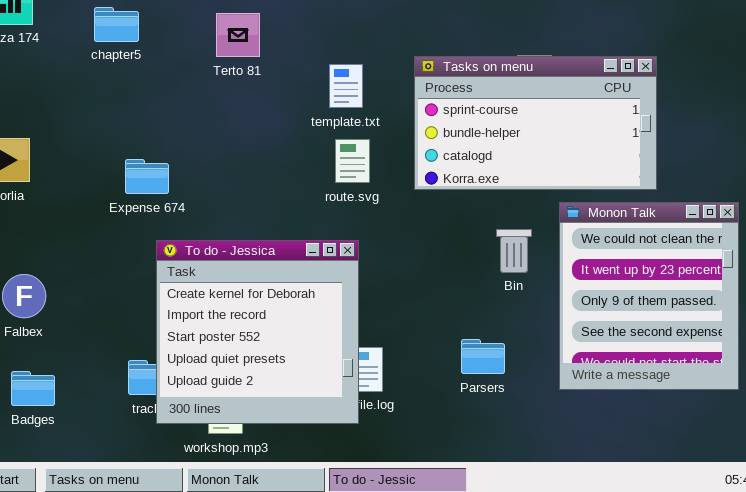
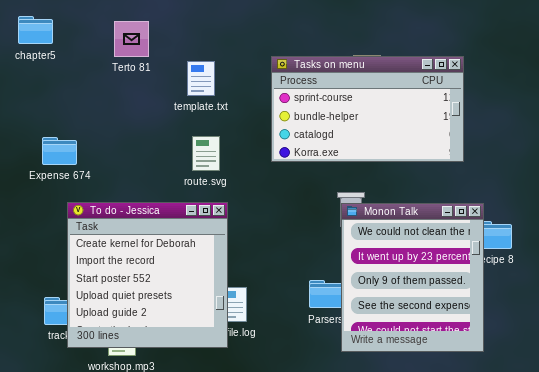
template.txt: [329,64,363,108] -> [187,61,215,96], moved
route.svg: [335,139,370,183] -> [192,136,220,171], moved
Monon Talk: [559,202,739,390] -> [341,203,484,352], moved

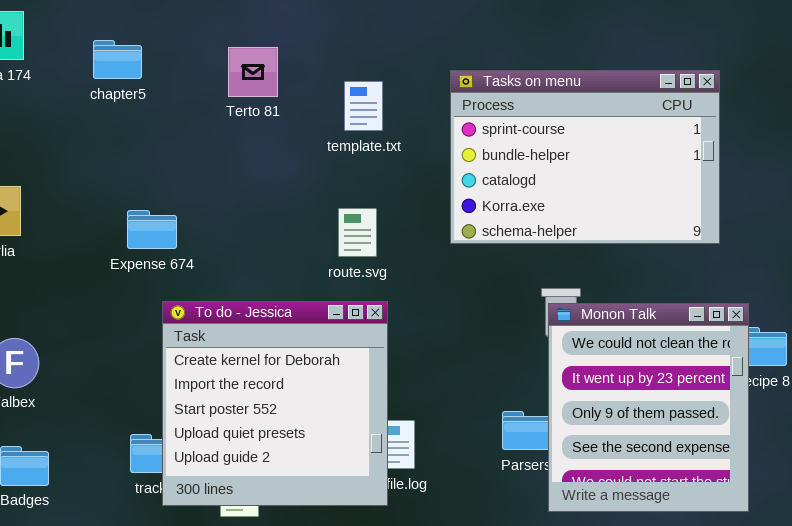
Tasks on menu: [271,56,464,162] -> [450,70,720,244], resized
template.txt: [187,61,215,96] -> [344,81,383,131], moved

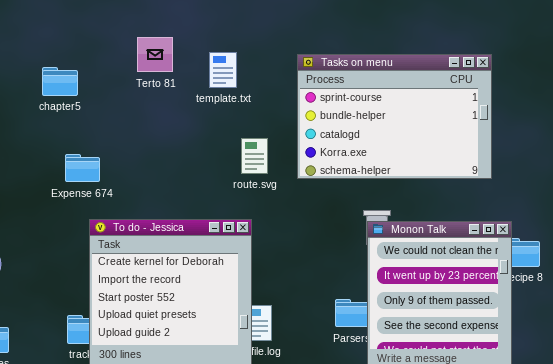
chapter5: [93,40,142,79] -> [42,67,78,96], moved
template.txt: [344,81,383,131] -> [209,52,237,88], moved
route.svg: [338,208,377,257] -> [241,138,268,174], moved

